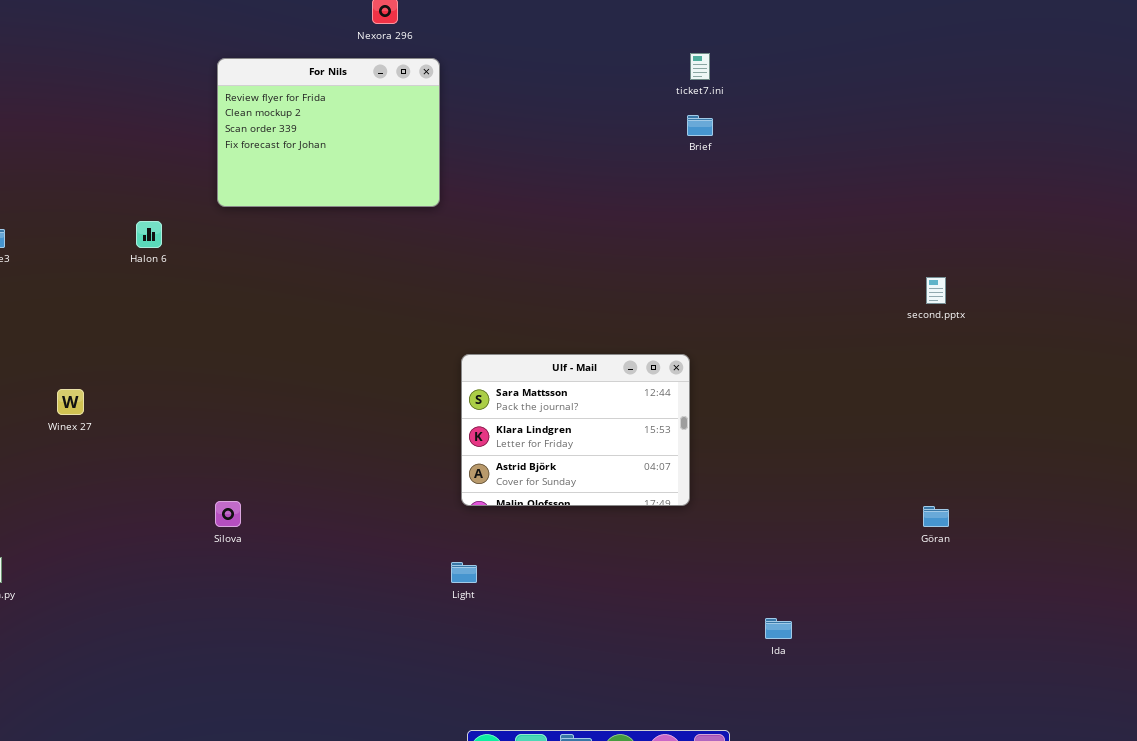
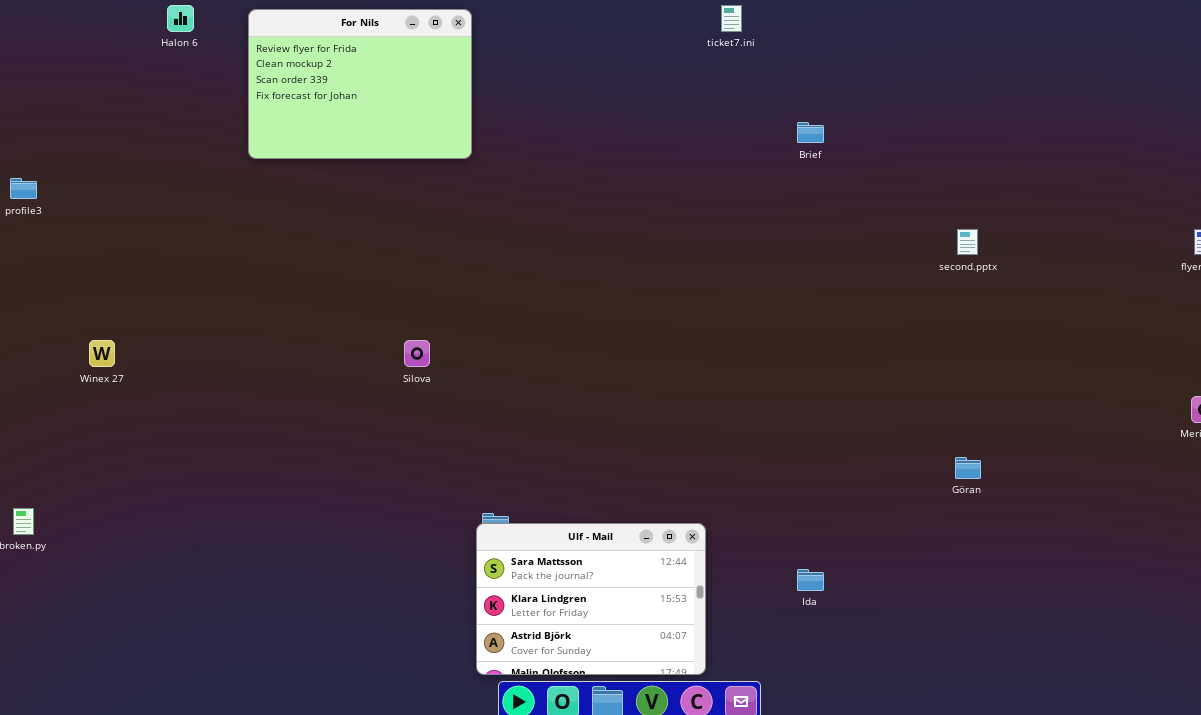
Brief: [687,115,713,136] -> [797,122,824,143], moved
Halon 6: [136,221,162,248] -> [167,5,194,32], moved
Ulf - Mail: [461,354,690,506] -> [476,523,706,675], moved
Silova: [215,501,241,527] -> [404,340,430,367], moved

